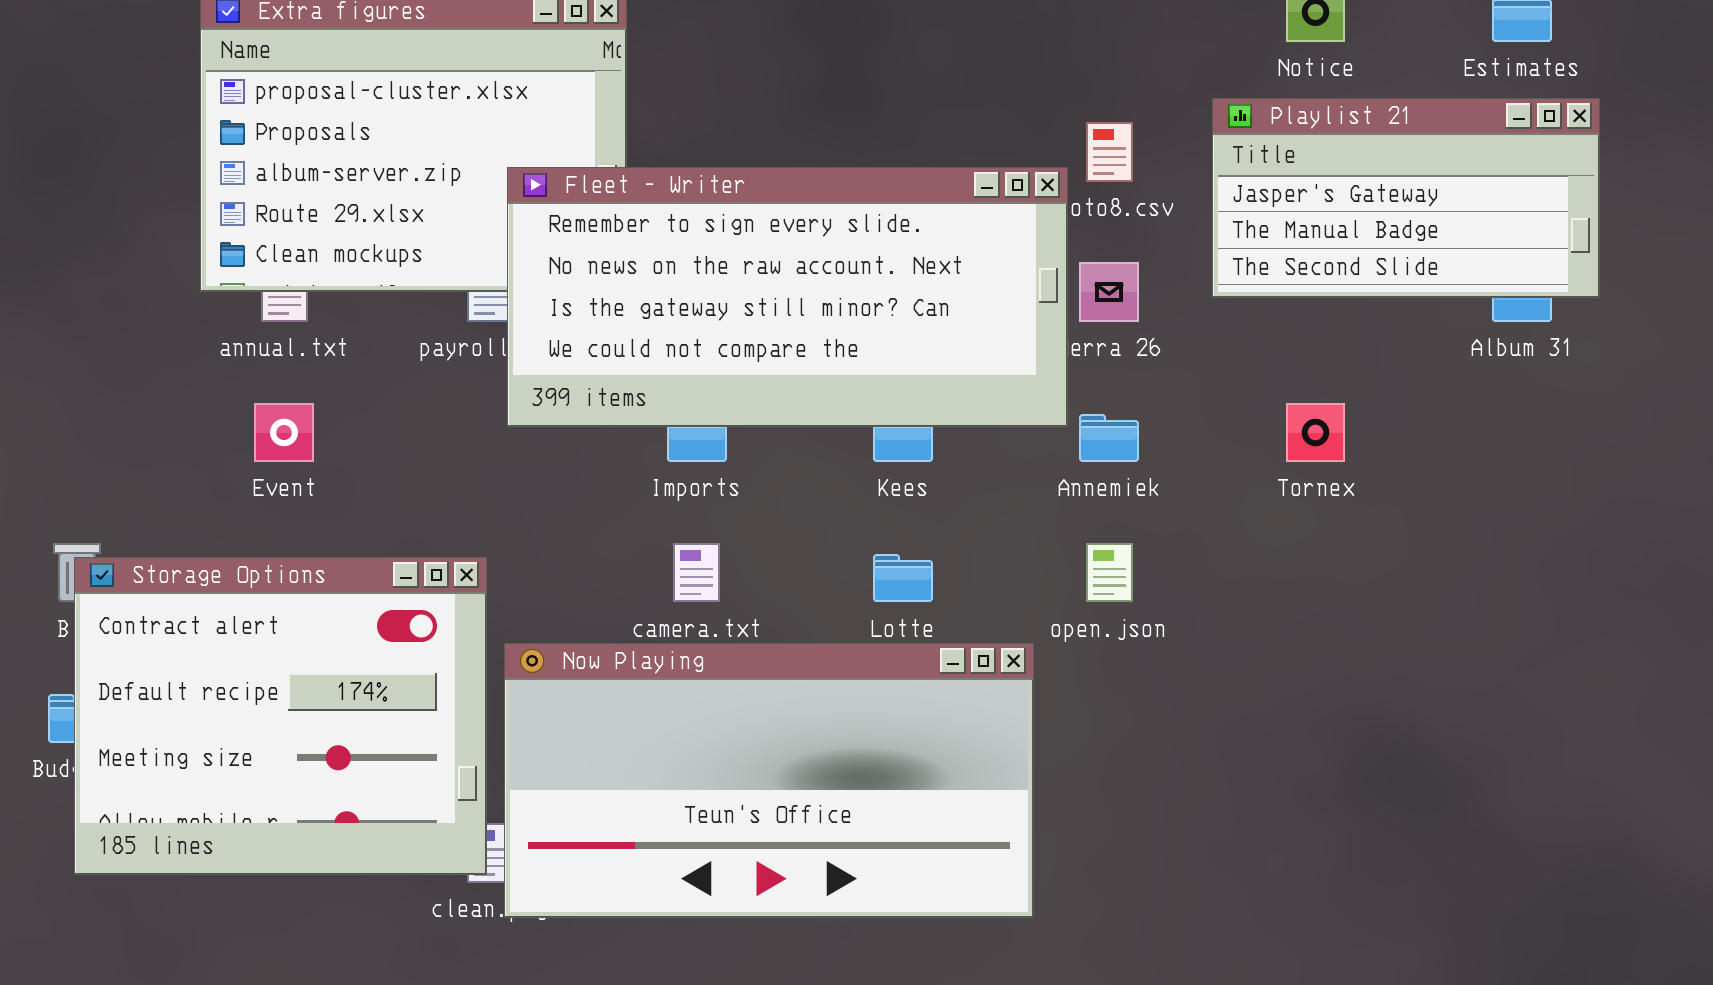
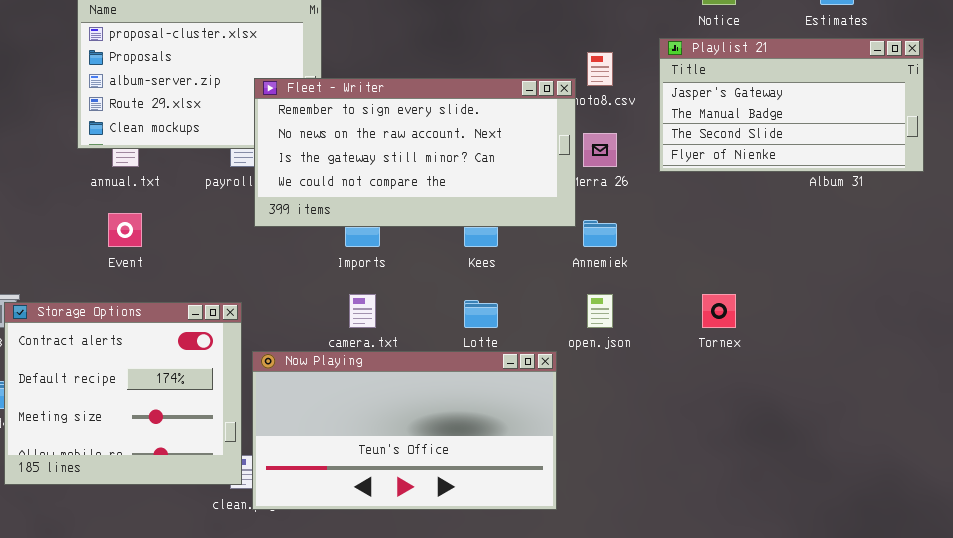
Playlist 21: [1212,98,1600,298] -> [659,38,924,172], resized
Tornex: [1286,403,1345,462] -> [702,294,736,328], moved

